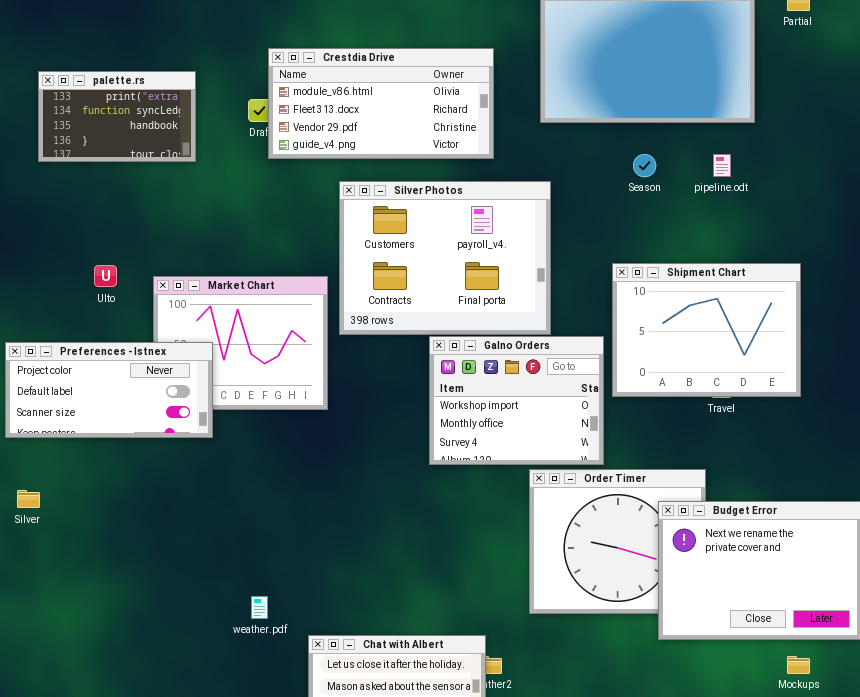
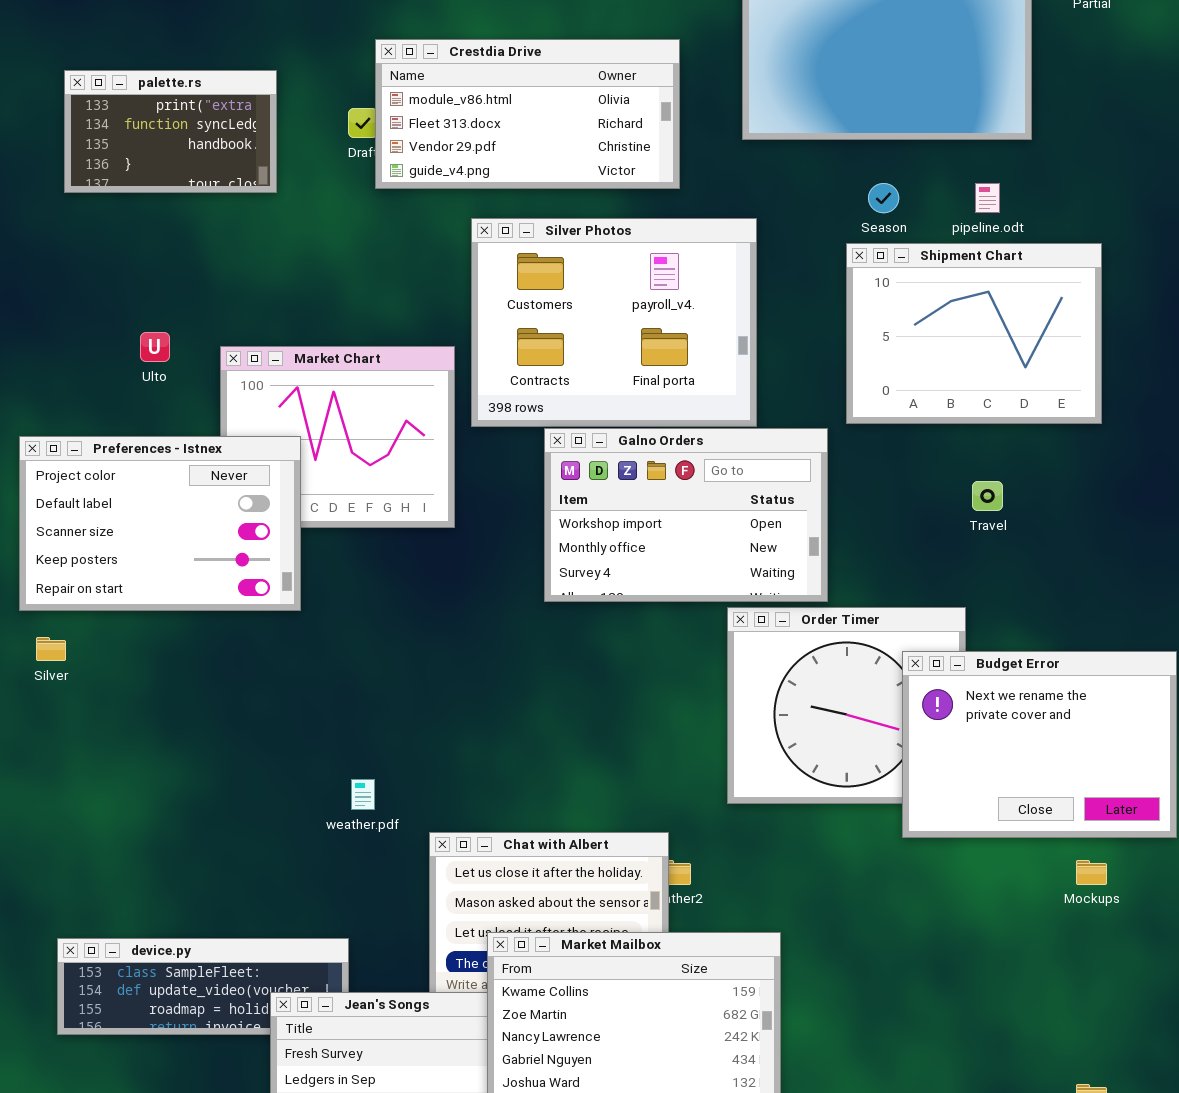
Shipment Chart: [612,263,801,397] -> [846,243,1102,424], moved
Galno Orders: [429,336,604,465] -> [544,428,828,602], resized
Preferences - Istnex: [5,342,213,438] -> [19,436,301,611], resized

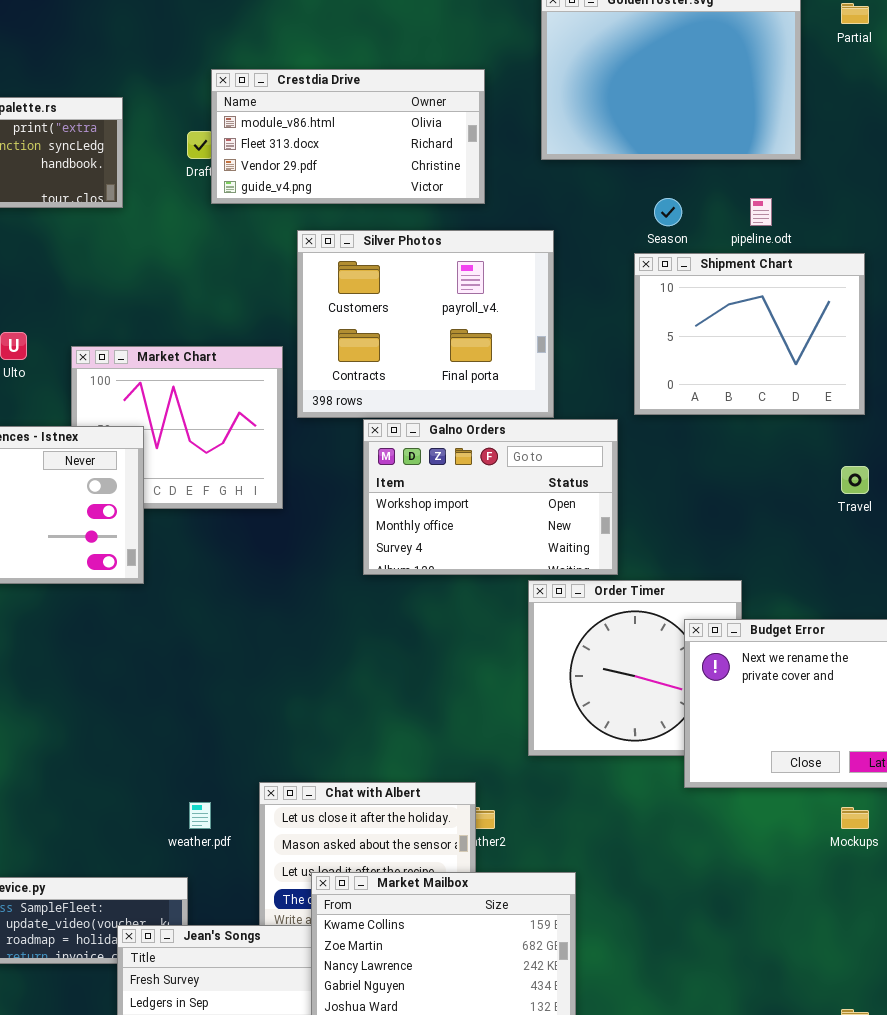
Travel: [972,481,1003,511] -> [841,466,869,494], moved
weather.pdf: [351,779,375,810] -> [189,802,211,829], moved

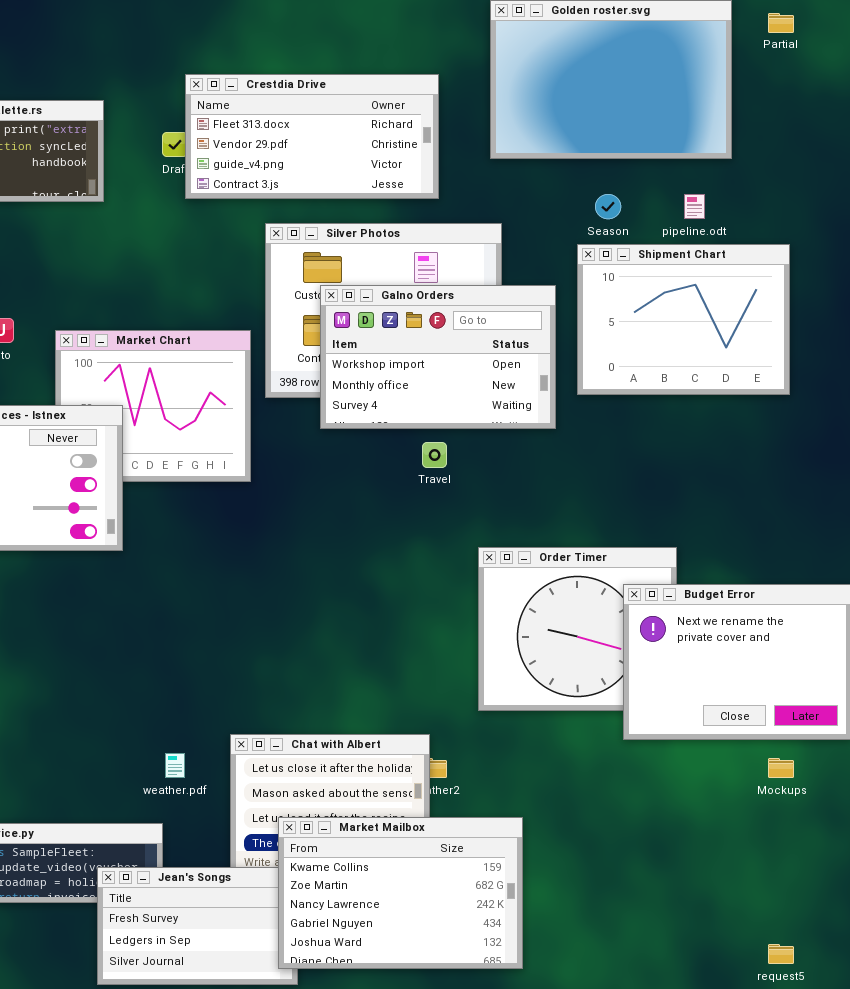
Crestdia Drive: [211,69,485,204] -> [185,74,439,199], scrolled down 1 row
Galno Orders: [363,419,618,575] -> [320,285,556,429], moved
Travel: [841,466,869,494] -> [422,442,447,468], moved

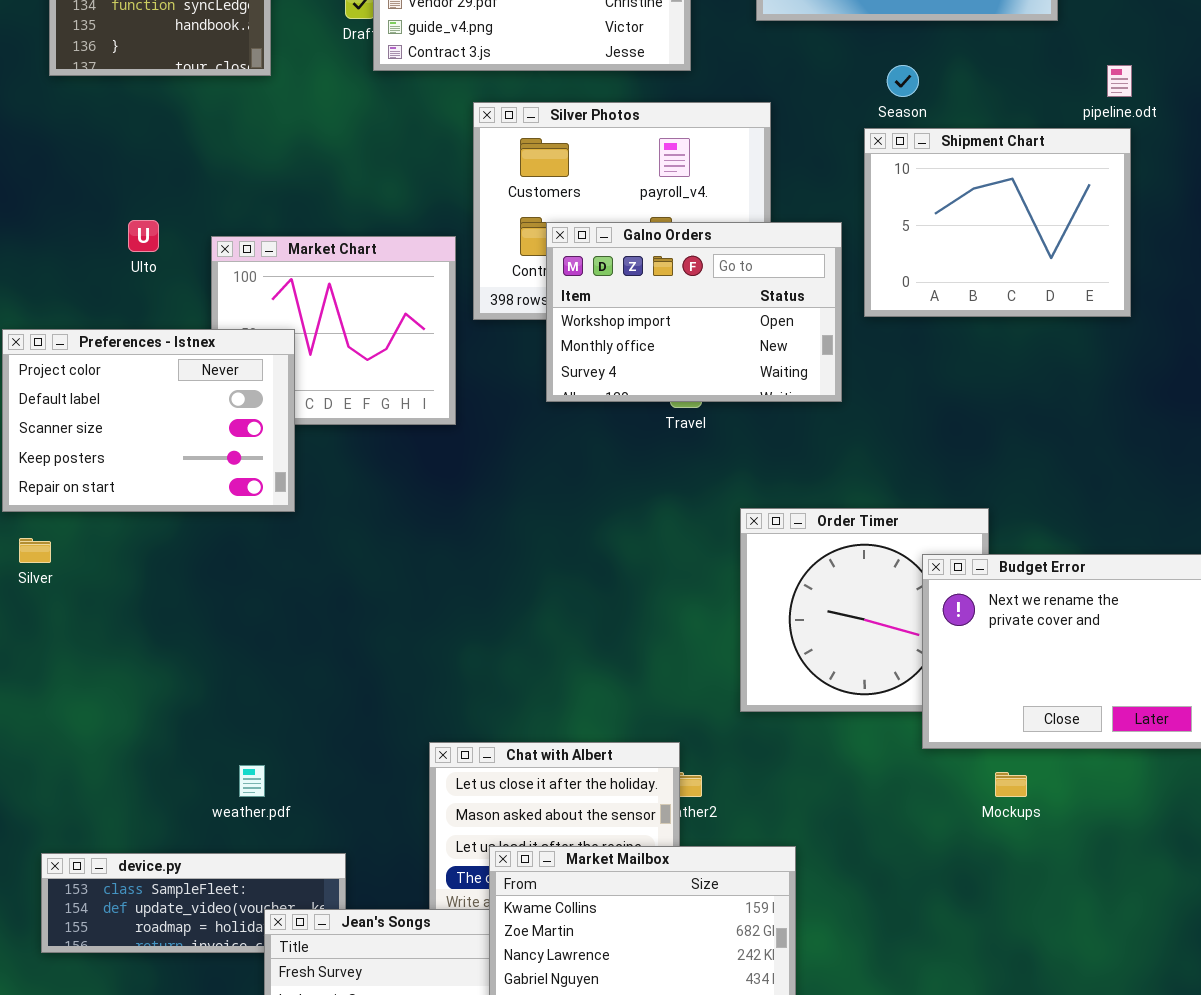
pipeline.odt: [684,194,705,219] -> [1107,65,1132,97], moved
Galno Orders: [320,285,556,429] -> [546,222,842,402], moved
weather.pdf: [165,753,185,778] -> [239,765,265,797], moved
Mockups: [768,758,794,778] -> [995,772,1027,797], moved

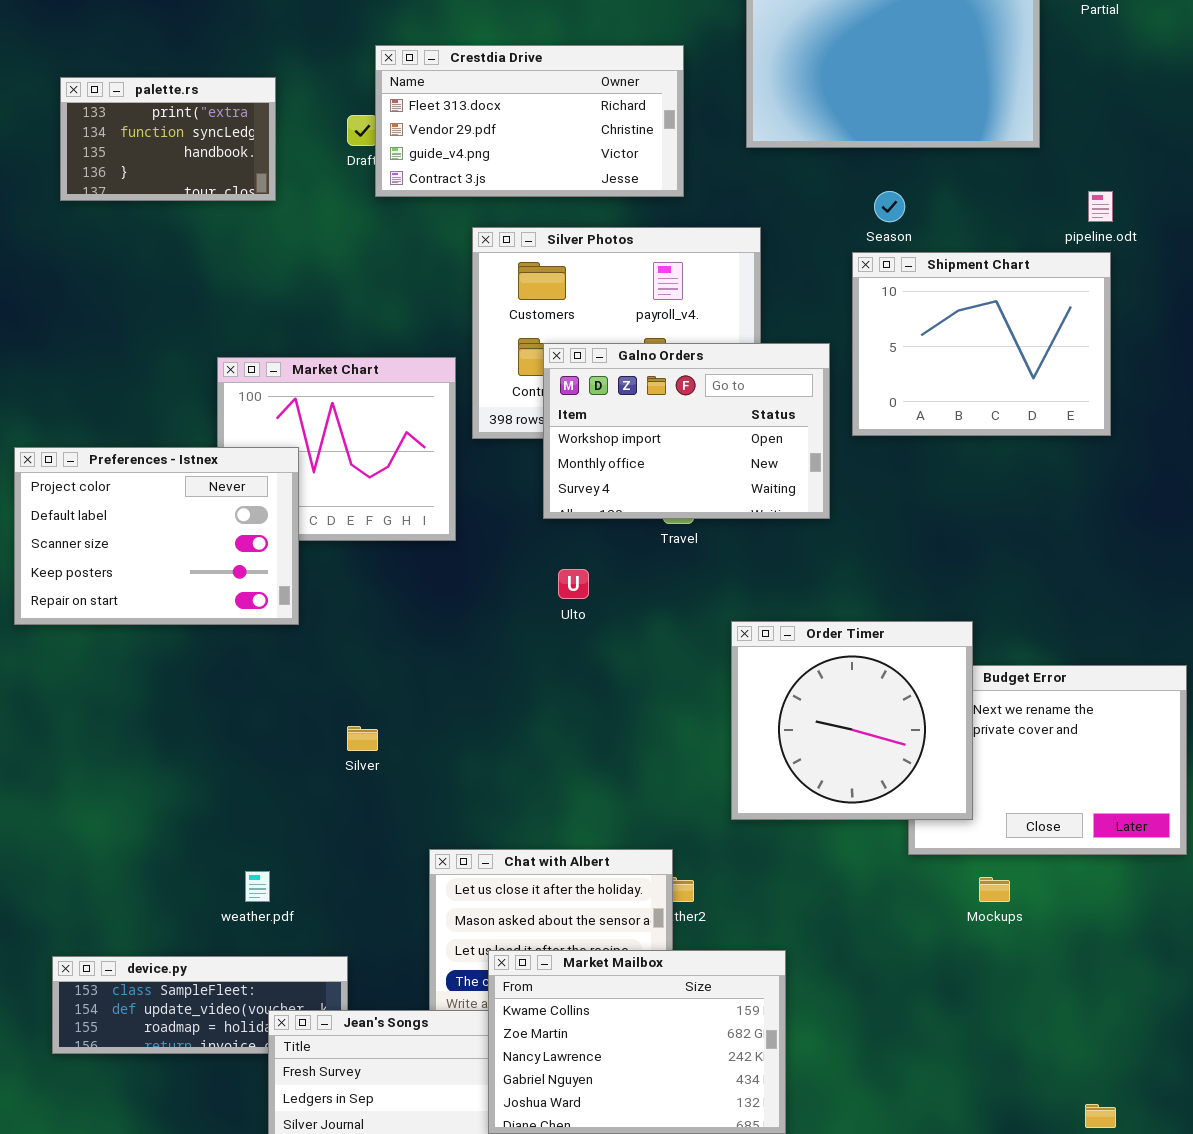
Ulto: [128,220,159,252] -> [558,569,589,599], moved
Order Timer: [740,508,989,712] -> [731,621,973,820], raised
Silver: [19,538,51,563] -> [347,726,378,751], moved

